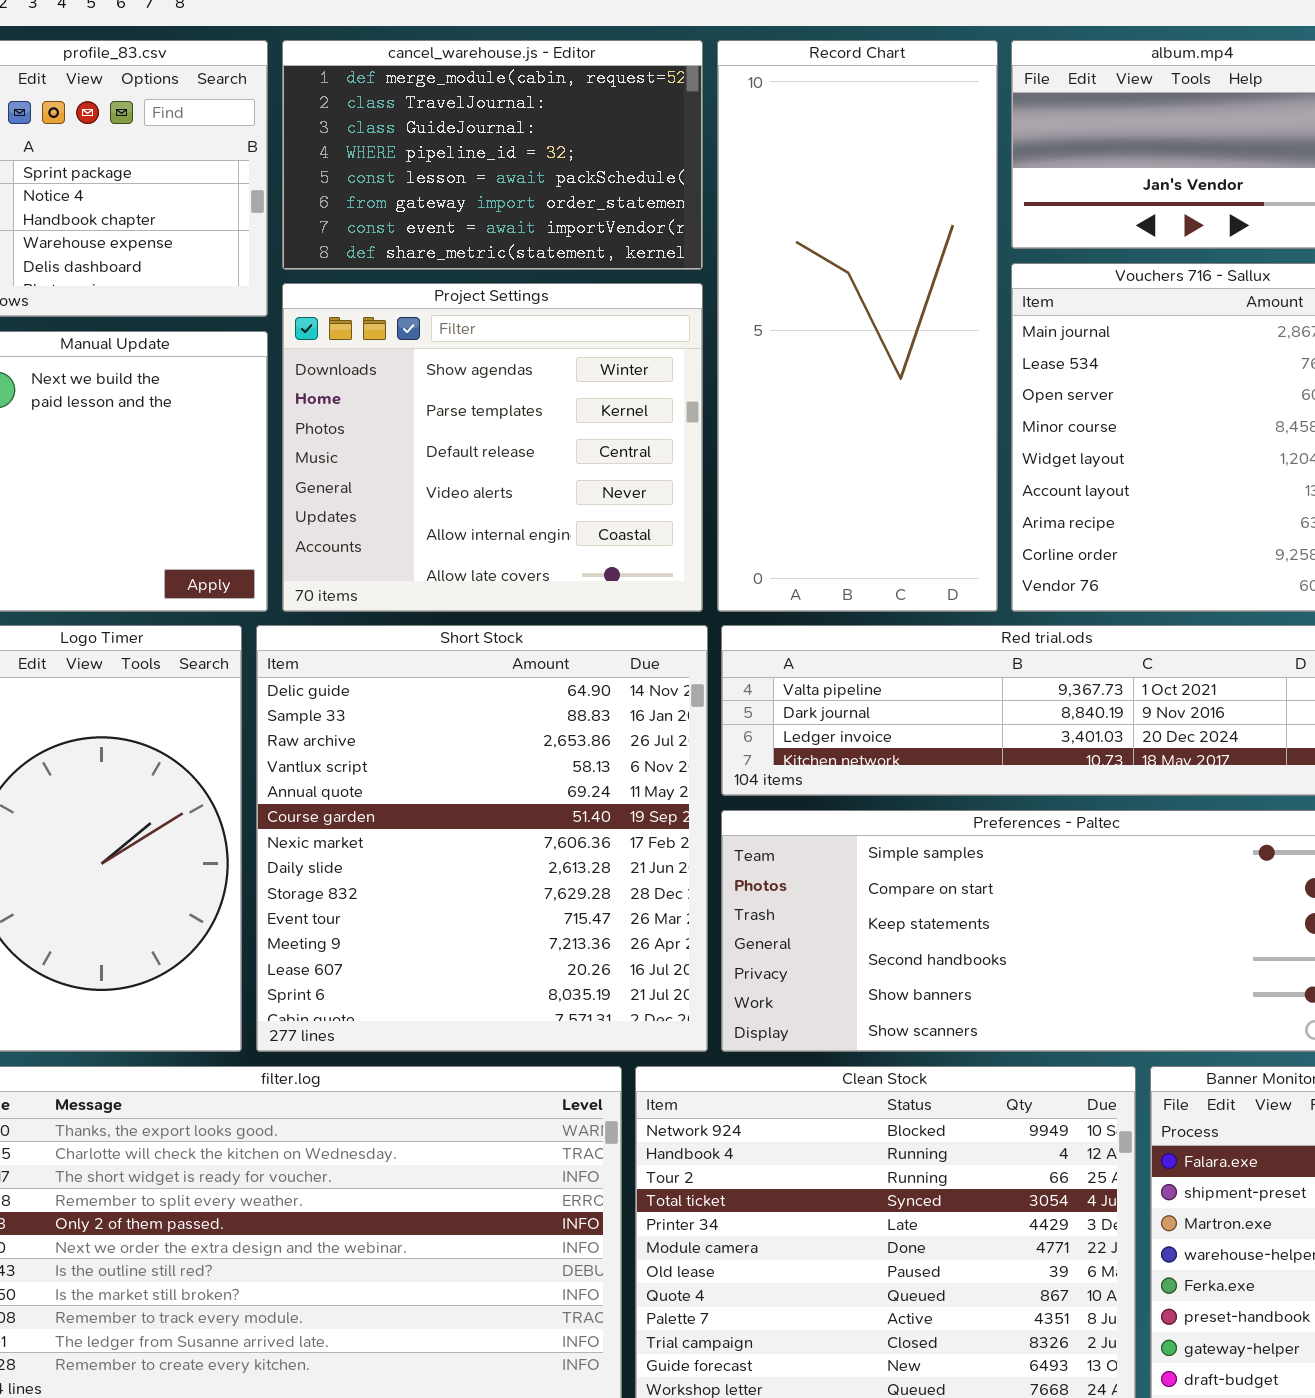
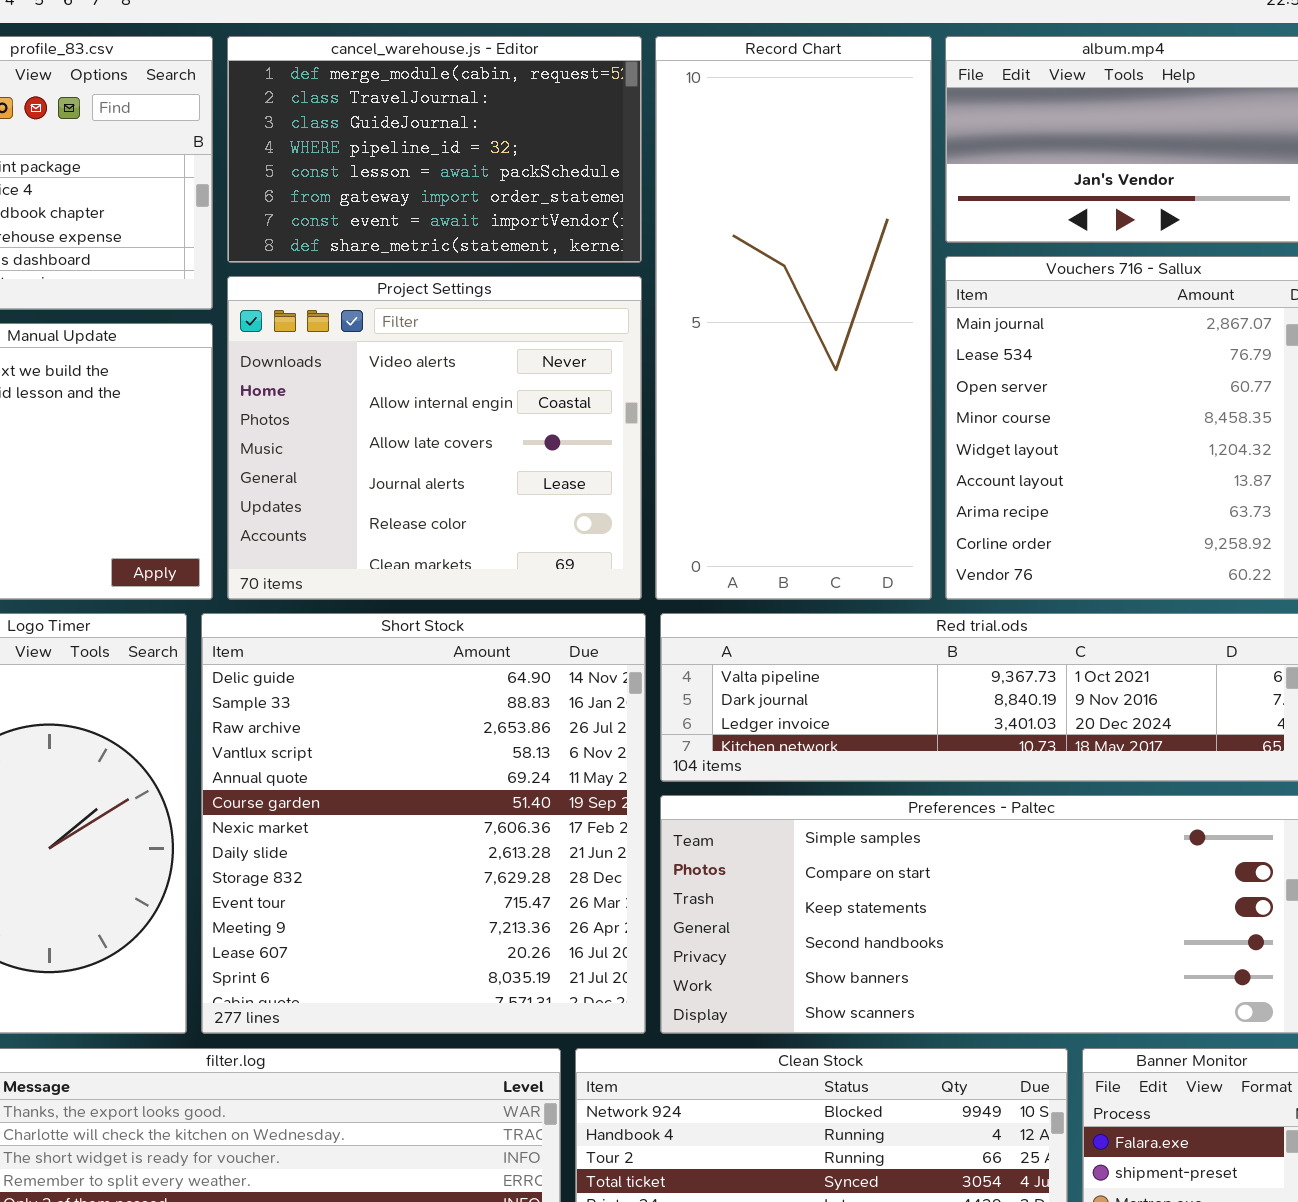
Project Settings: [282,283,703,612] -> [227,276,642,600], scrolled down 3 rows

